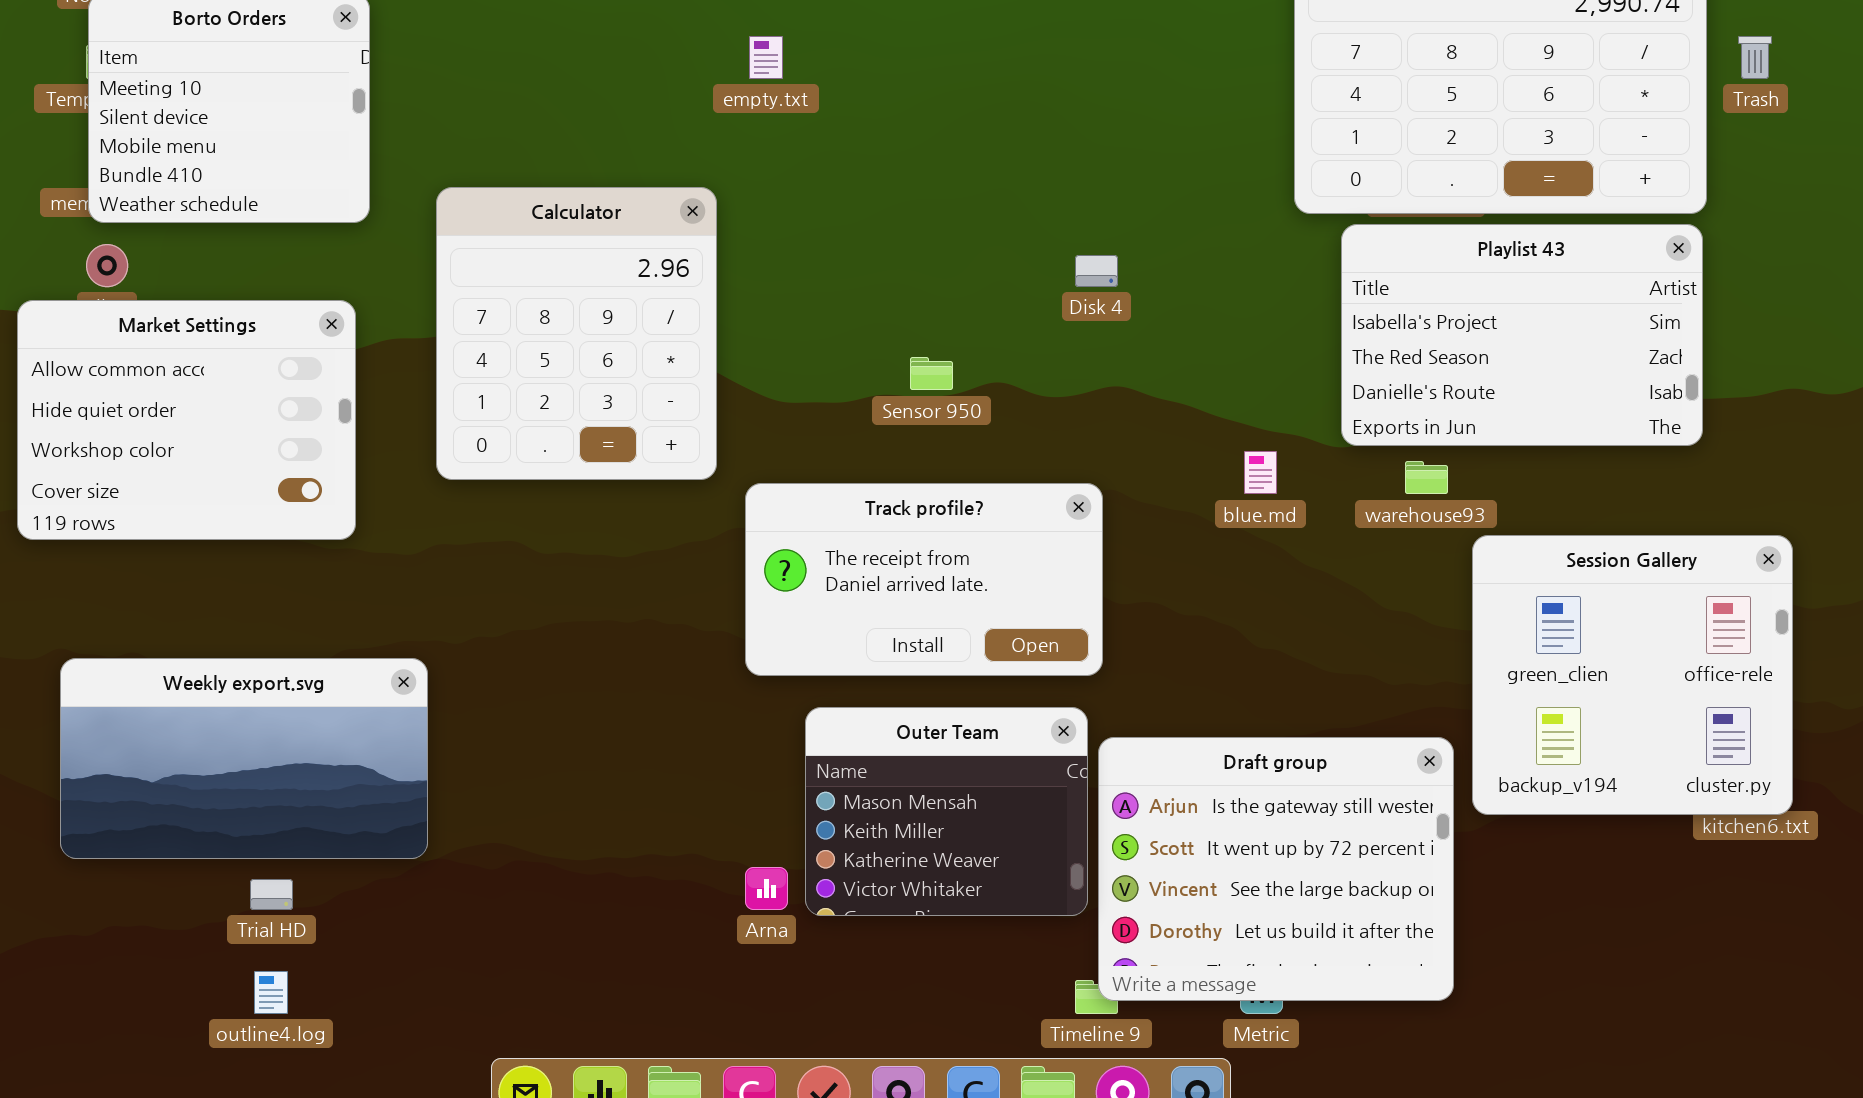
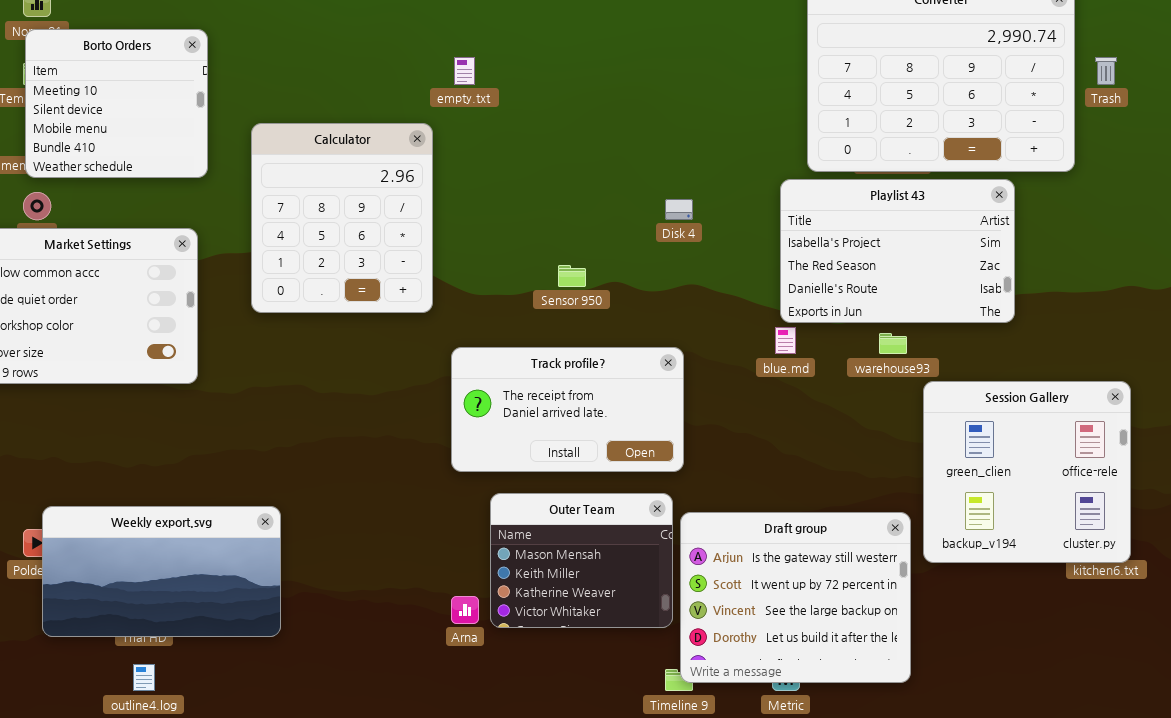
Calculator: [436,187,717,480] -> [251,123,433,313], moved
Playlist 43: [1341,224,1703,446] -> [780,179,1015,323], moved
Weekly export.svg: [60,658,428,859] -> [42,506,281,637], moved

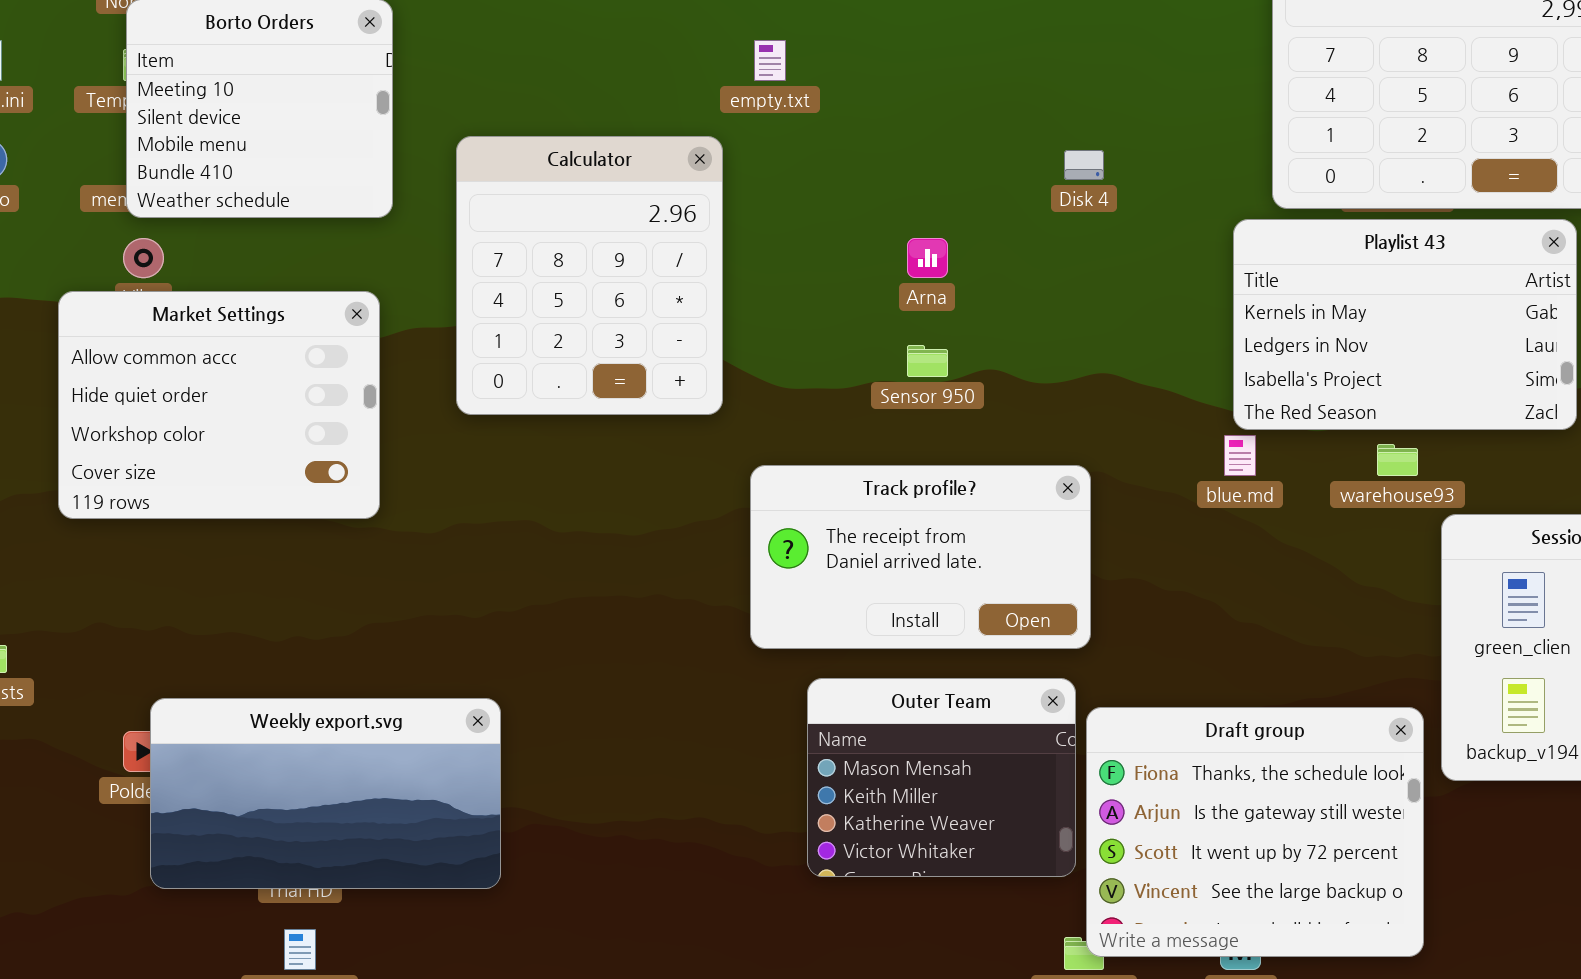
Playlist 43: [780,179,1015,323] -> [1233,219,1577,430], scrolled up 2 rows
Disk 4: [665,199,693,220] -> [1064,150,1104,180], moved
Draft group: [680,512,911,683] -> [1086,707,1424,957], scrolled up 1 row
Arna: [451,596,479,624] -> [907,238,948,278], moved

